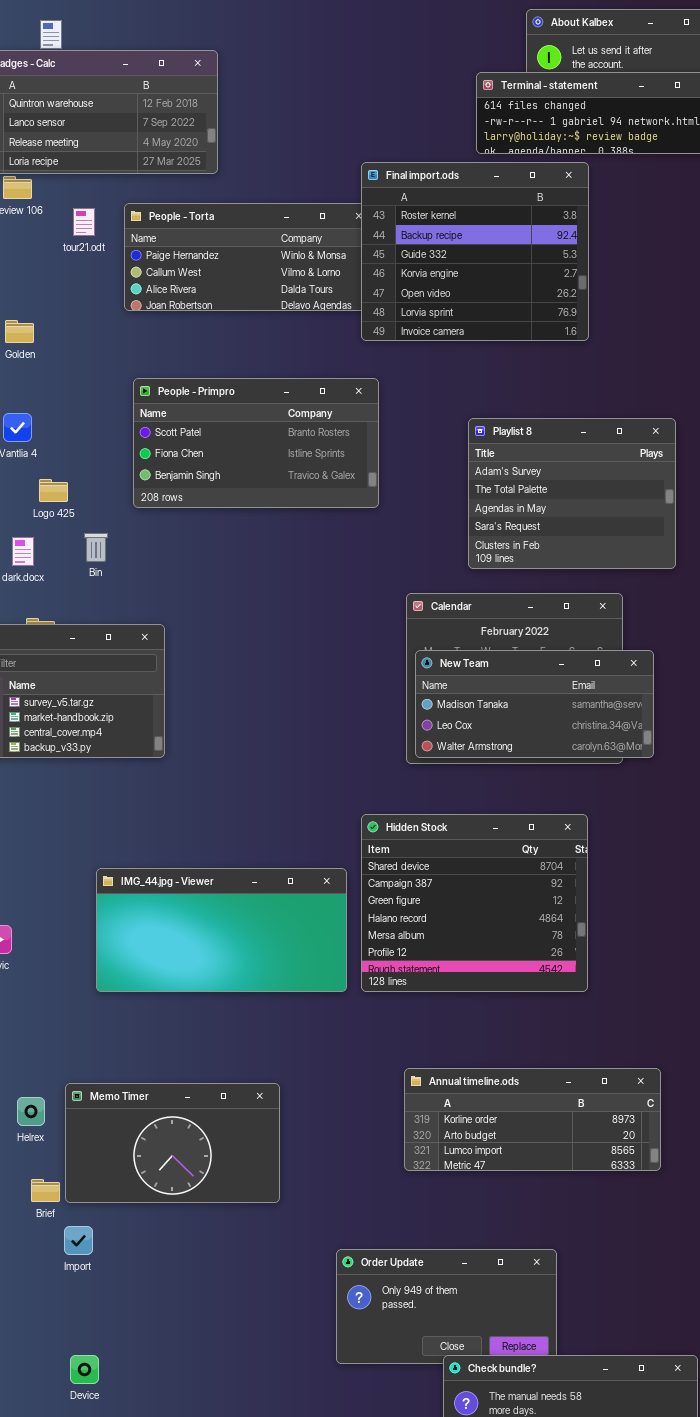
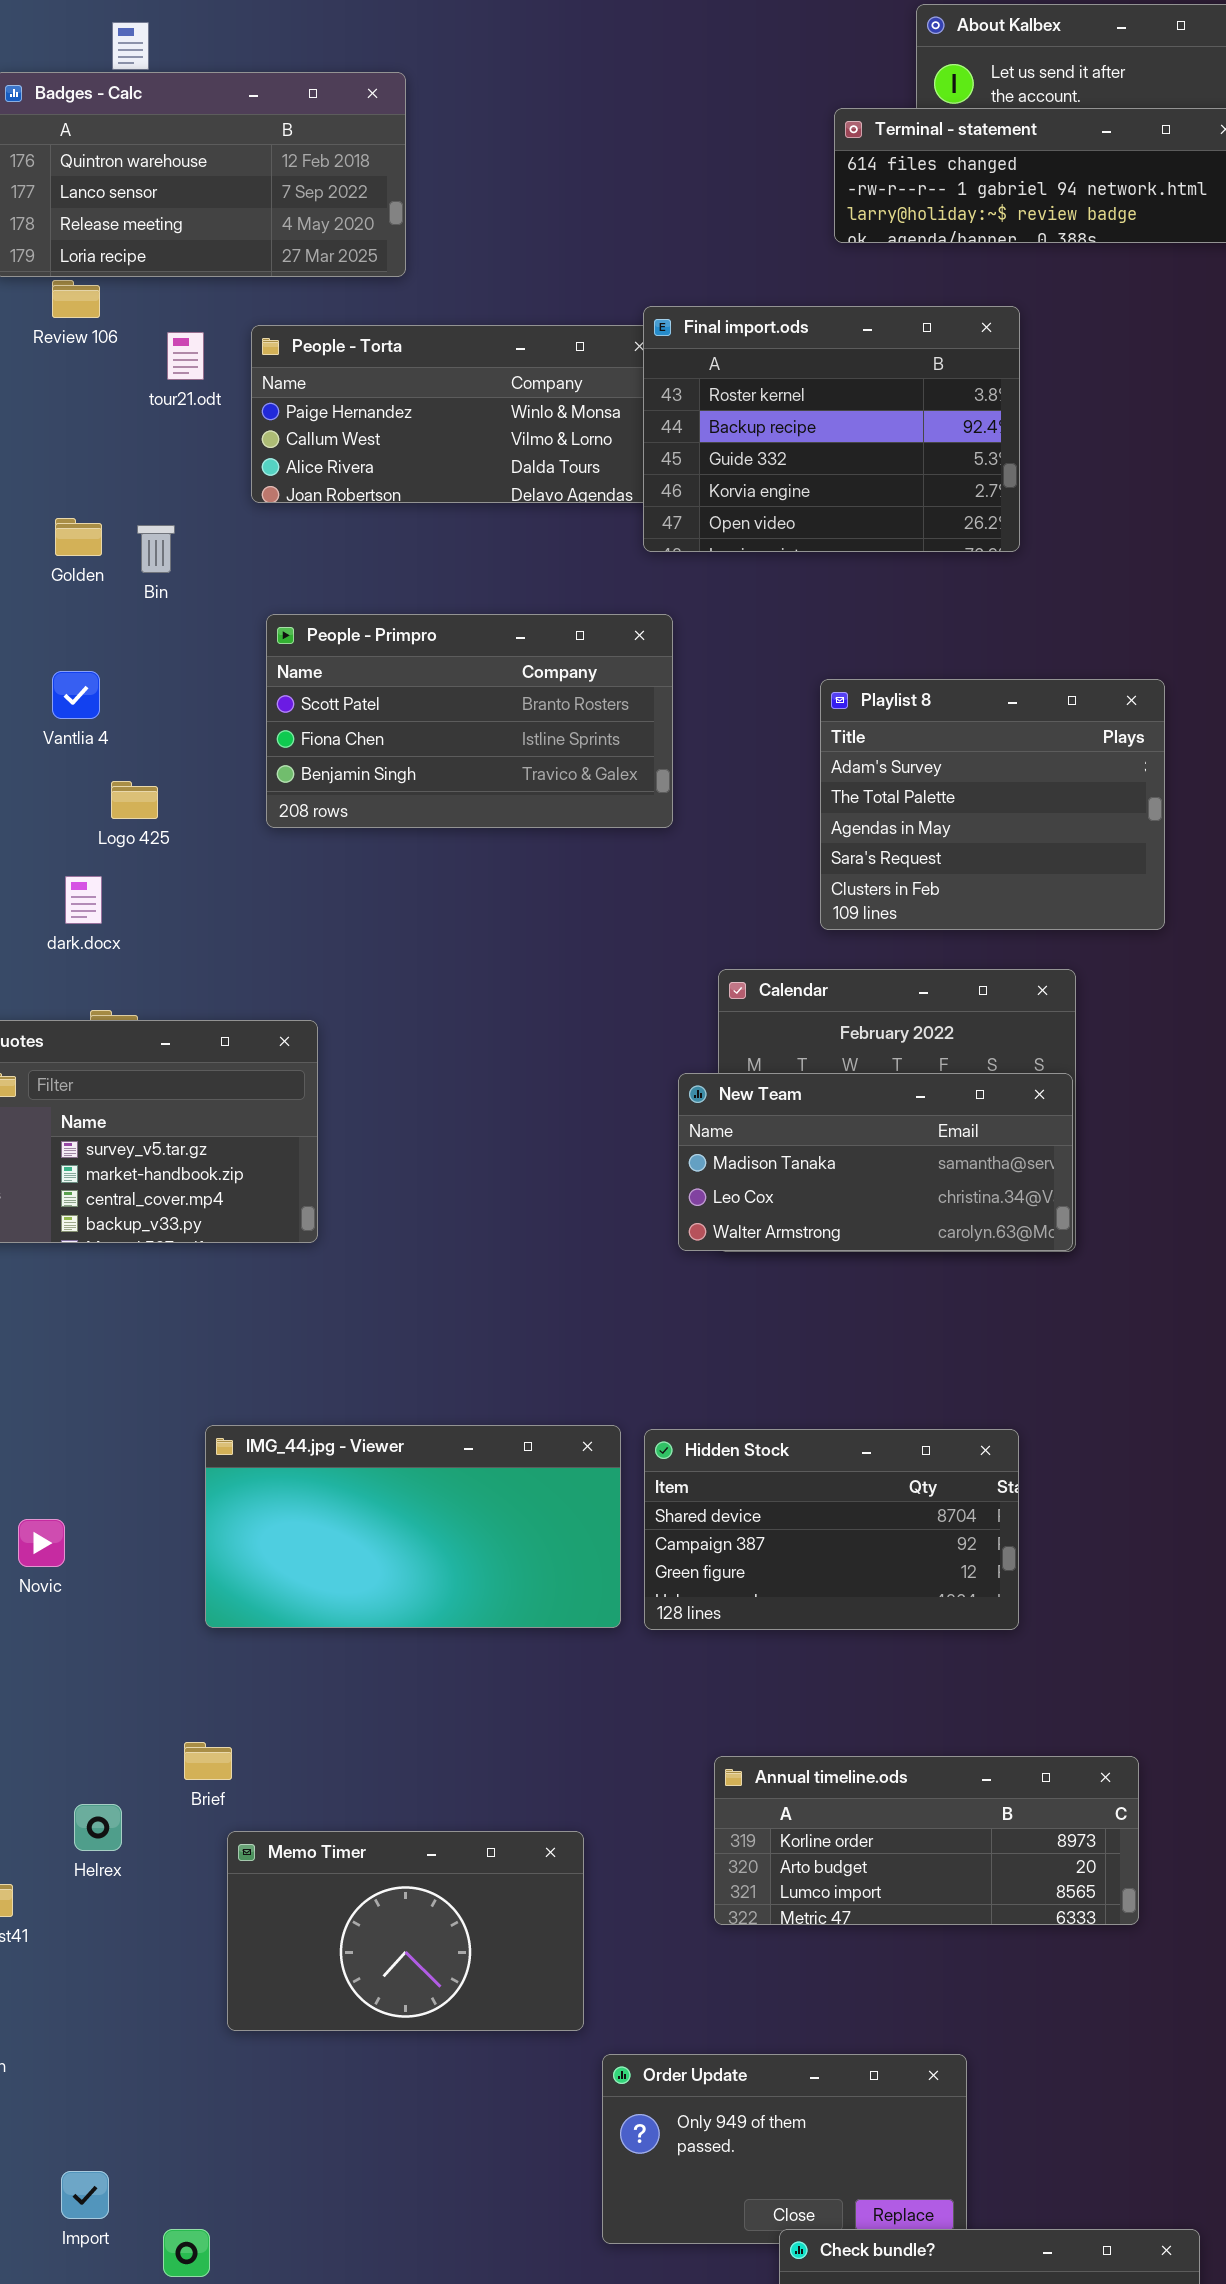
Final import.ods: [361,162,589,341] -> [643,306,1020,552], resized
Bin: [84,533,108,562] -> [137,525,175,573], moved
New Team: [415,650,654,758] -> [678,1073,1073,1251], moved
Hidden Stock: [361,814,588,992] -> [644,1429,1019,1630], resized
Memo Timer: [65,1083,280,1203] -> [227,1831,584,2031], moved
Brief: [31,1179,60,1202] -> [184,1742,232,1780], moved
Import: [64,1226,93,1255] -> [61,2171,109,2219], moved

